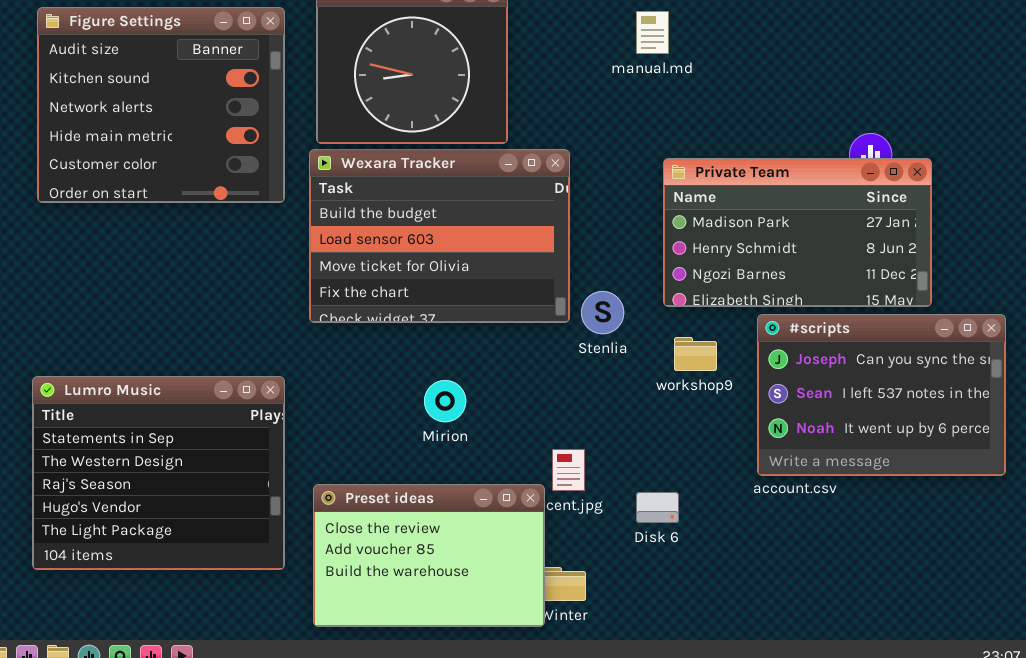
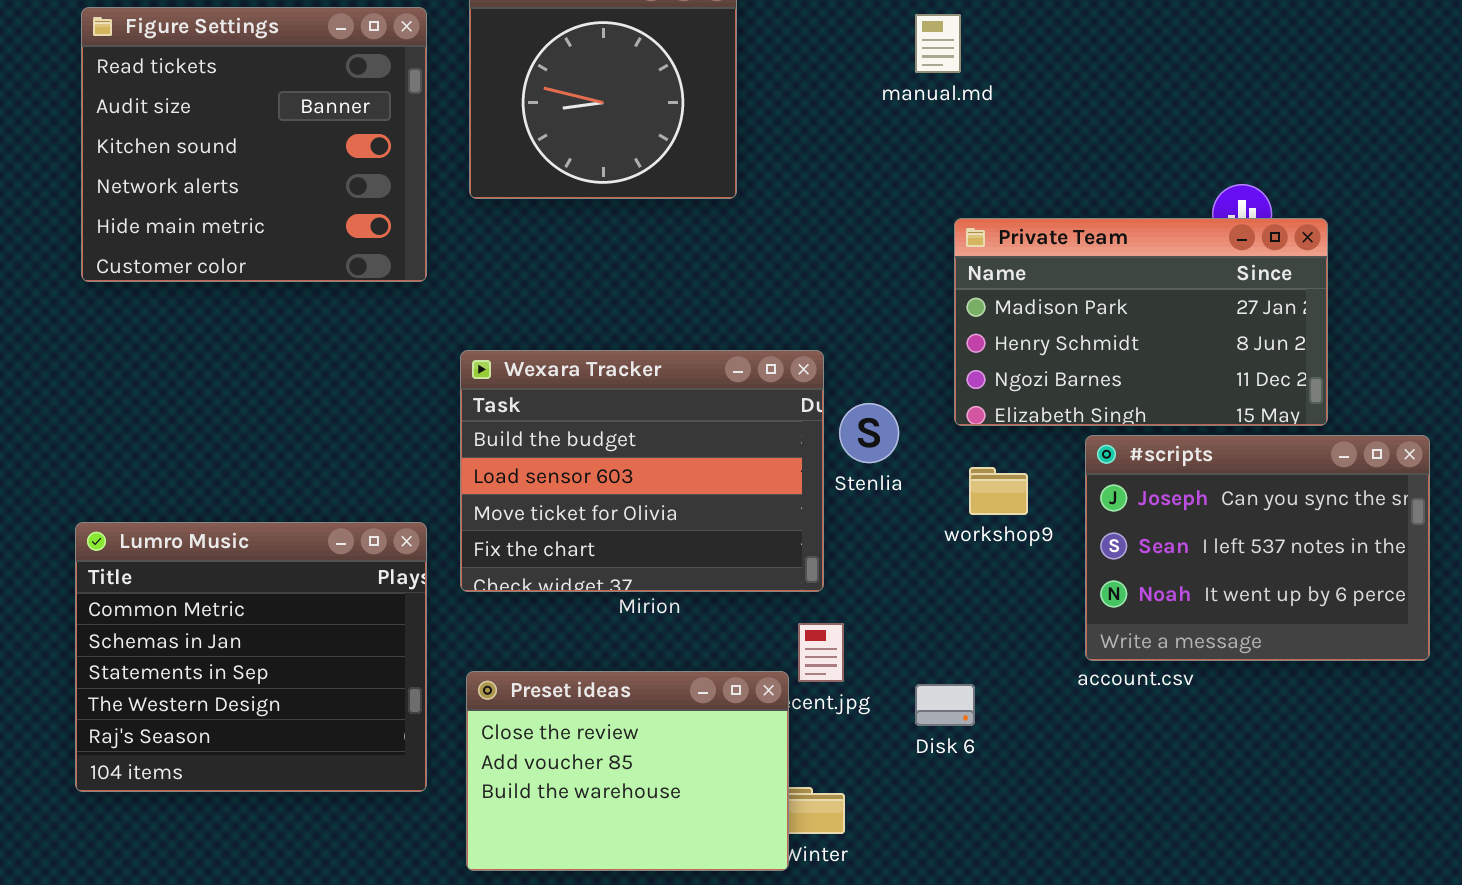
Figure Settings: [37,7,285,203] -> [81,7,427,282], scrolled up 1 row
Wexara Tracker: [309,149,570,323] -> [460,350,824,592], moved
Lumro Music: [32,376,285,570] -> [75,522,427,792], scrolled up 2 rows

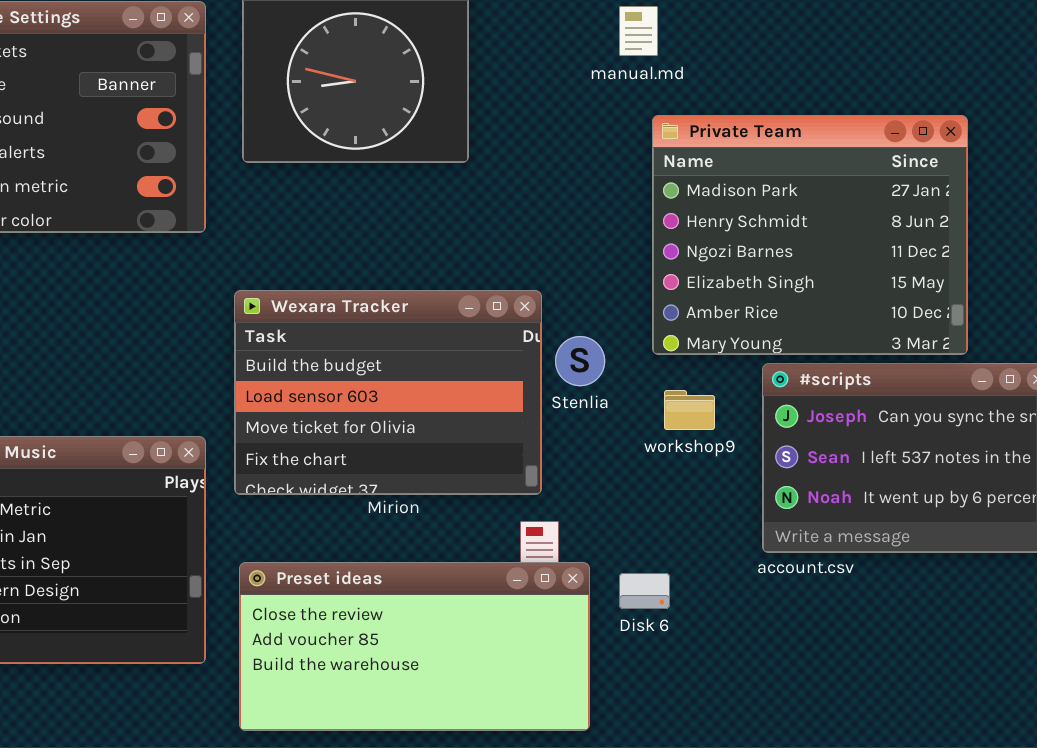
Private Team: [954,218,1328,426] -> [652,115,968,355], resized
Preset ideas: [466,671,789,871] -> [239,562,590,731], resized

